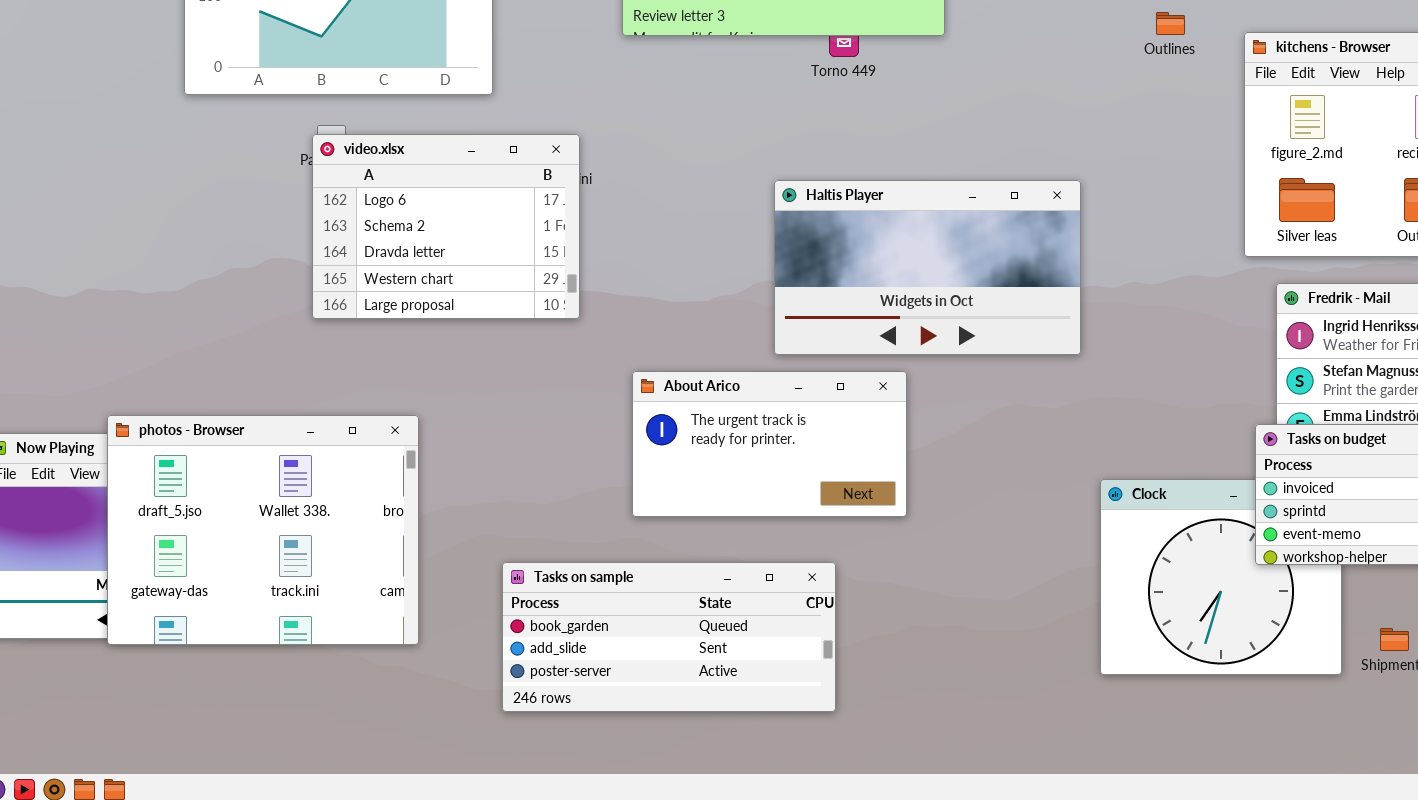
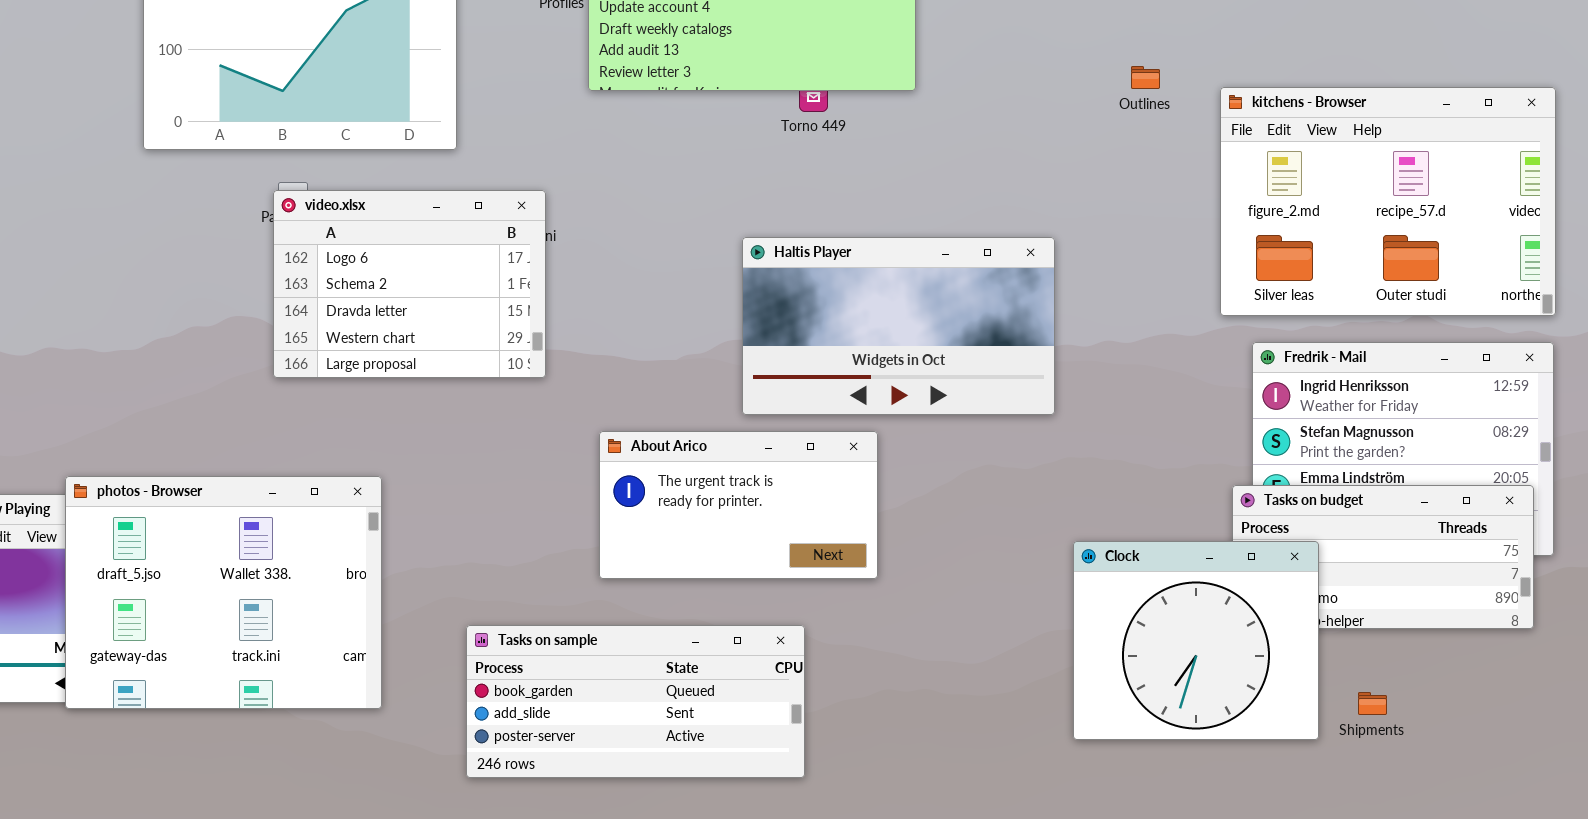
Clock: [1100,479,1342,675] -> [1073,541,1319,740], raised

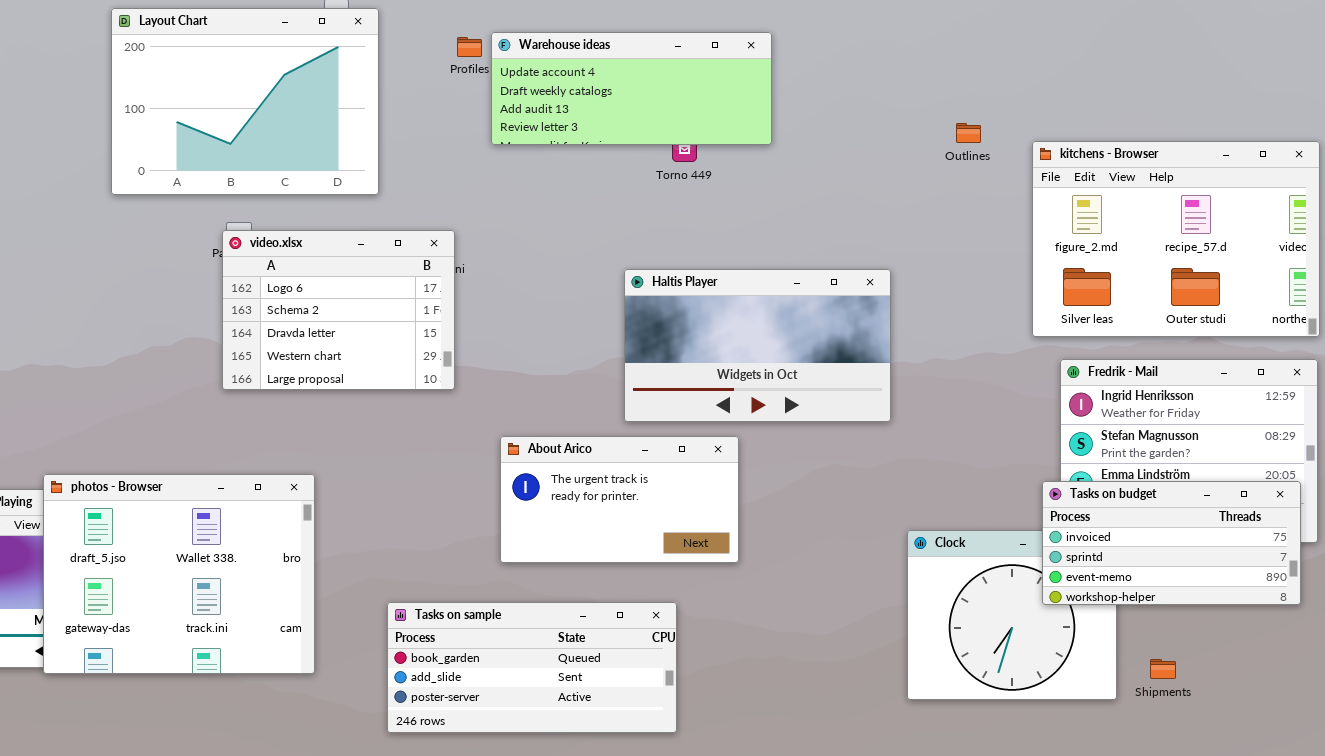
Tasks on budget: [1232,485,1534,629] -> [1042,481,1301,605], raised

